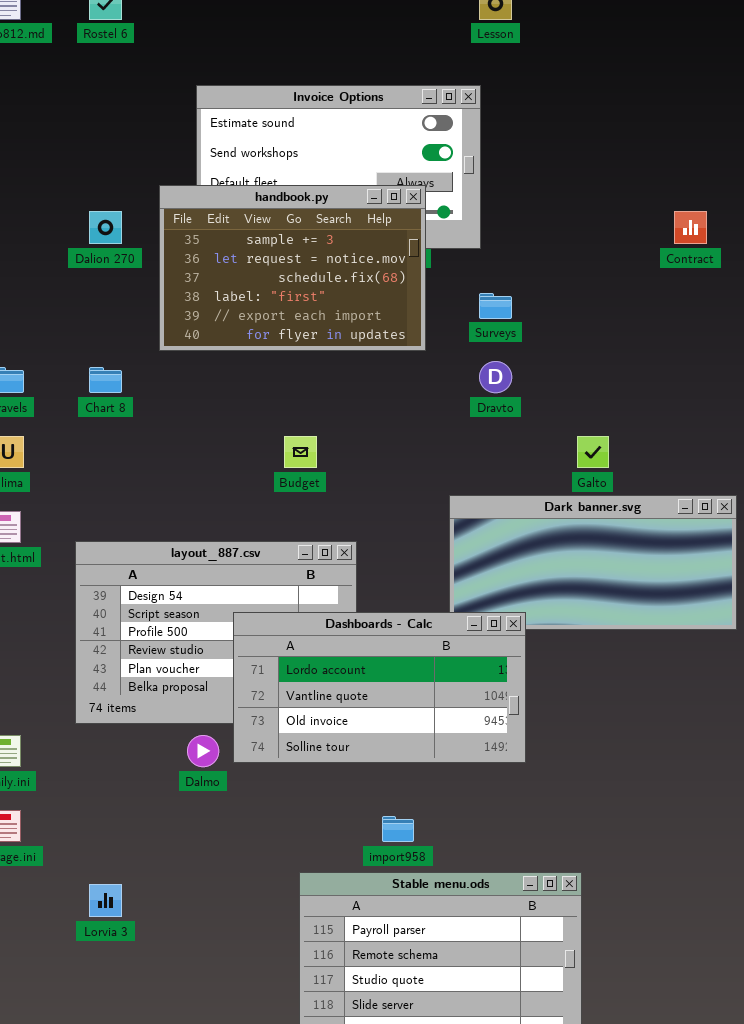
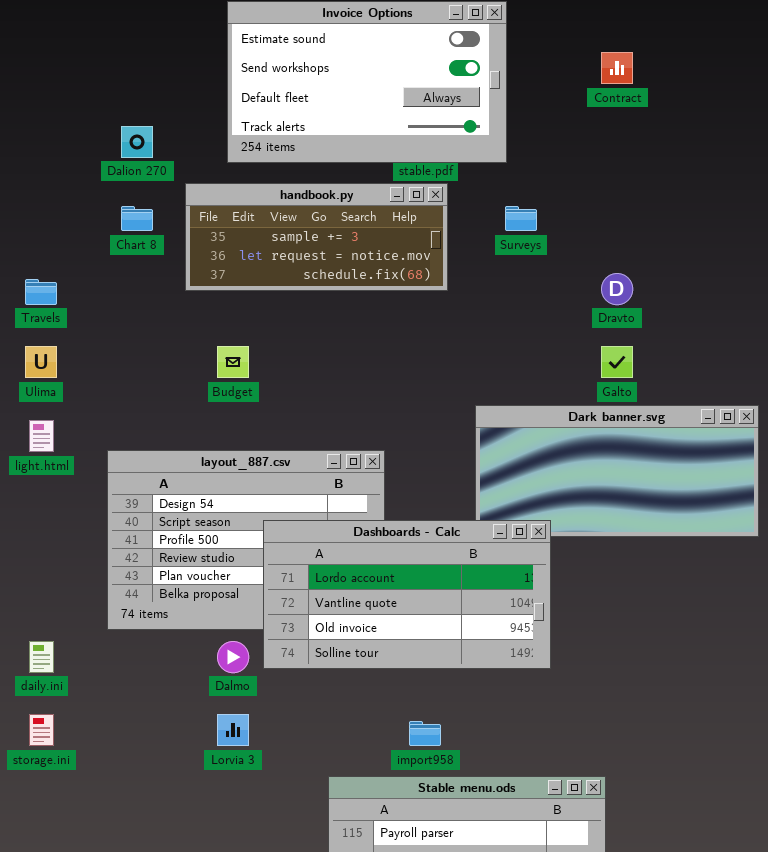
handbook.py: [159,185,426,351] -> [185,183,448,291], moved, resized
Contract: [674,211,707,244] -> [601,52,633,84], moved
Dravto: [479,361,512,393] -> [601,273,633,305], moved
Chart 8: [89,367,122,393] -> [121,206,153,231], moved
Budget: [284,436,317,468] -> [217,346,249,378], moved
Lorvia 3: [89,884,122,917] -> [217,714,249,746], moved

